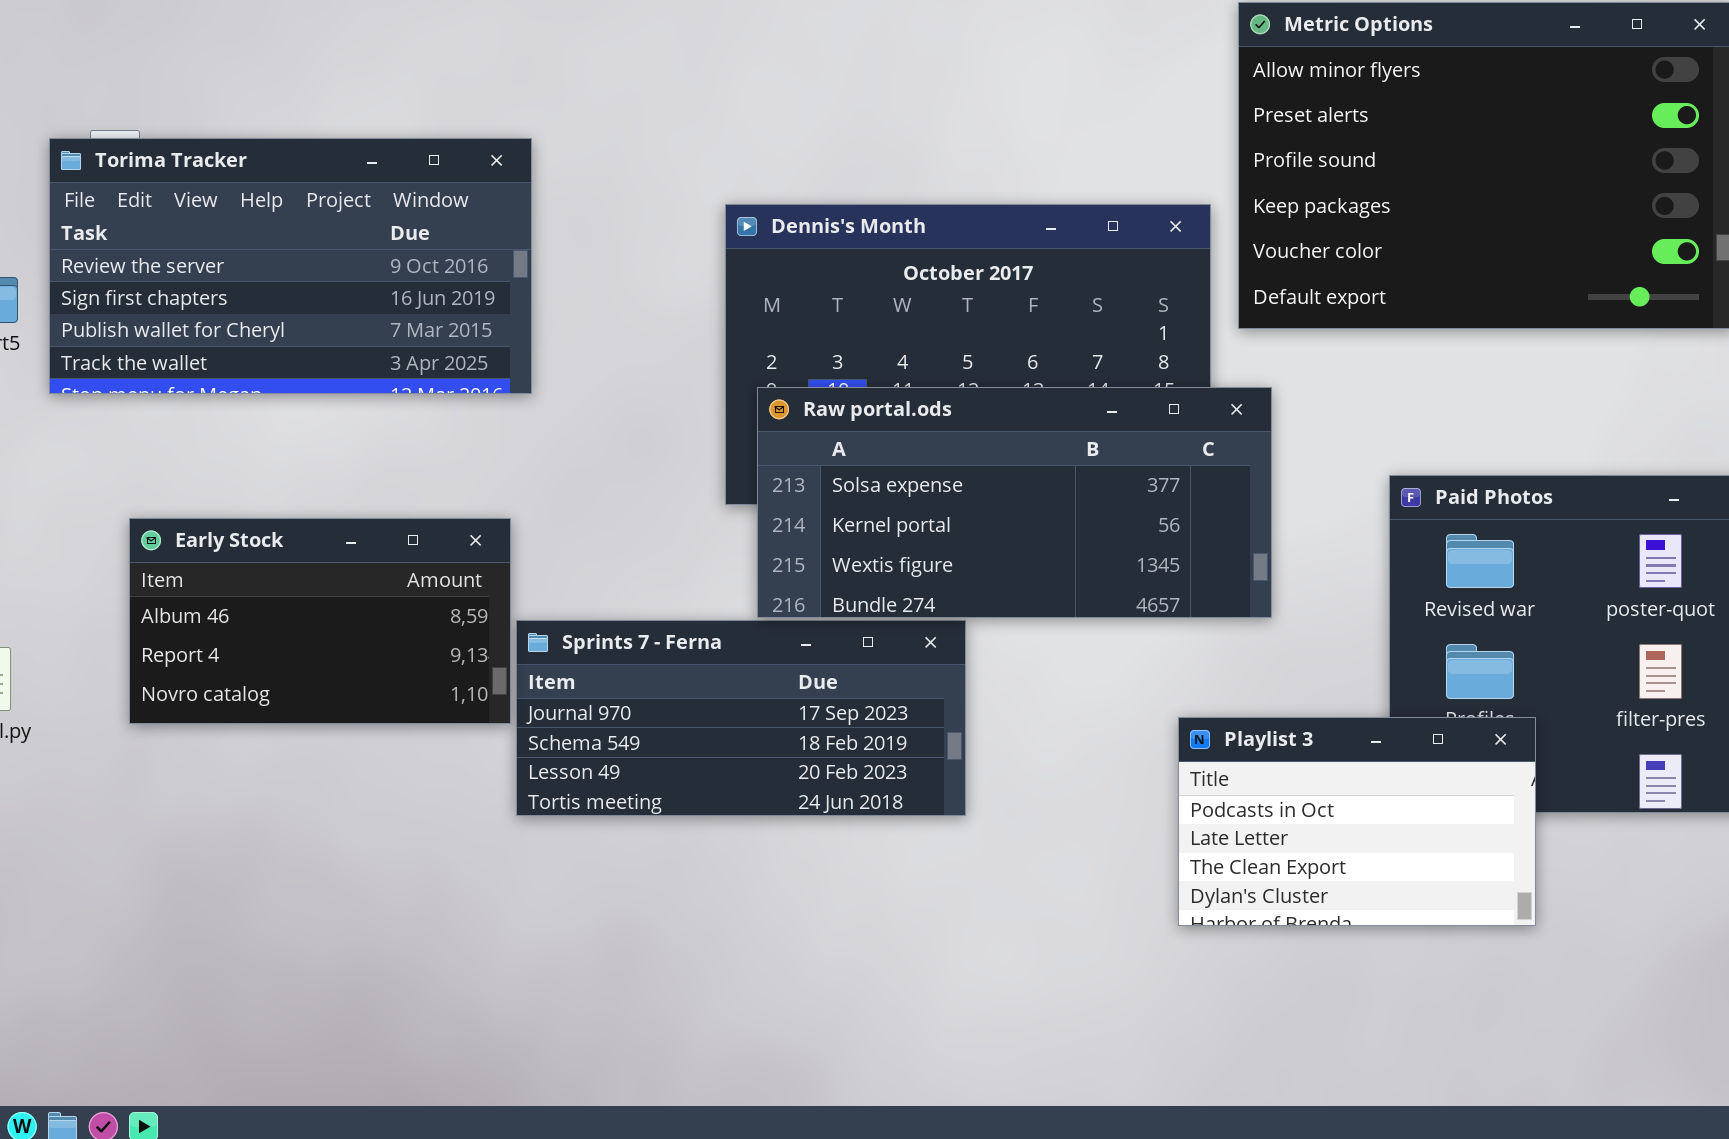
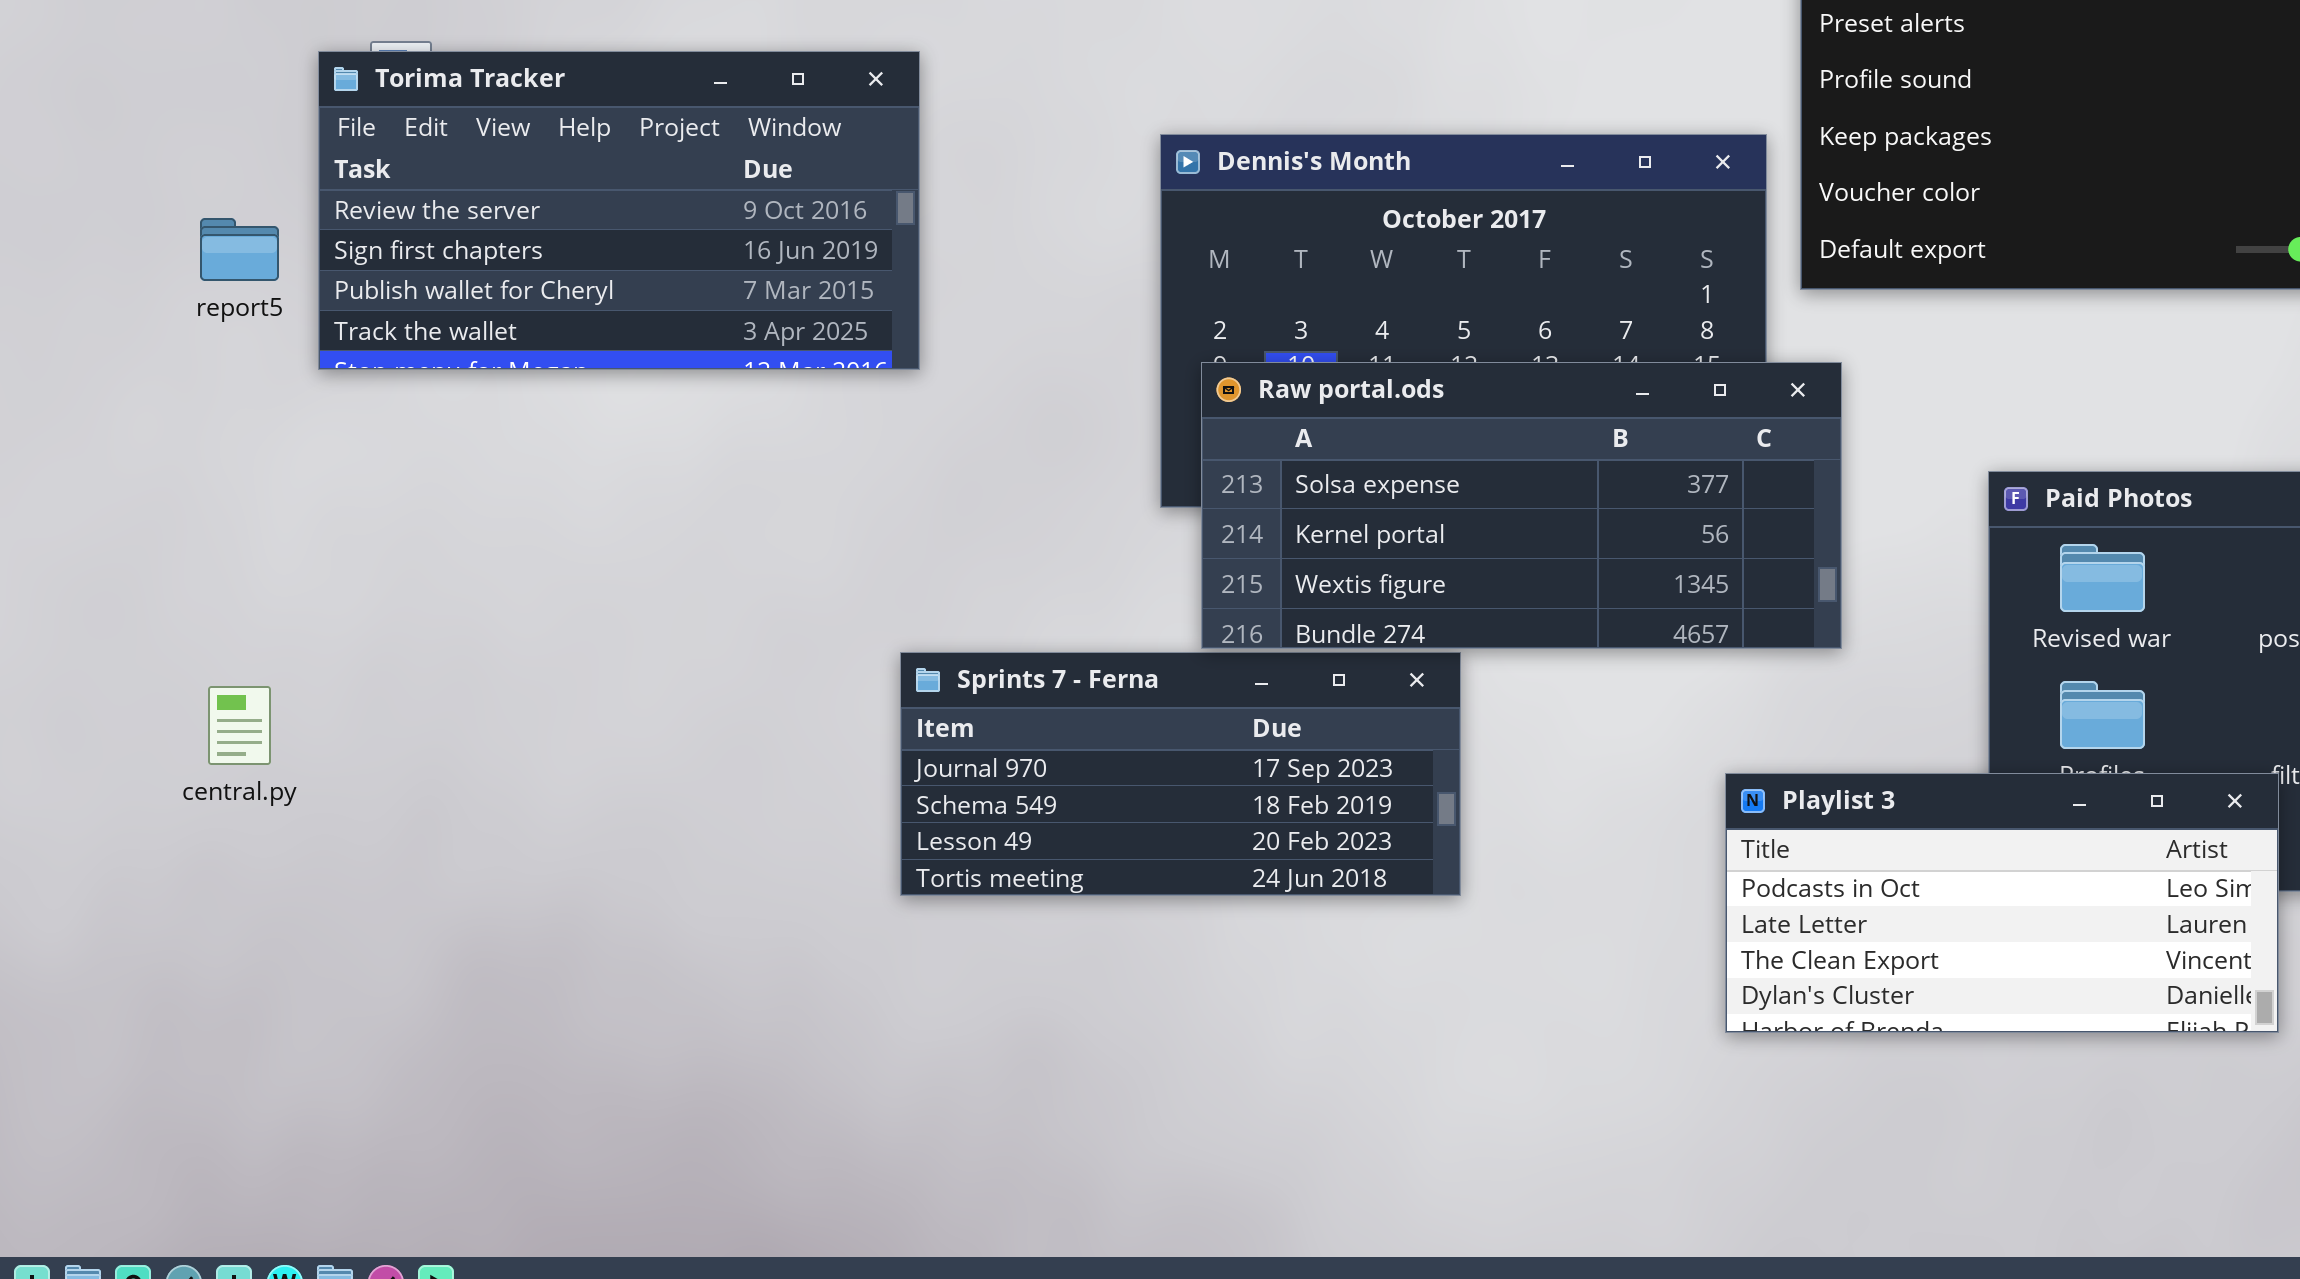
Early Stock: [129,518,511,724] -> none, closed
Playlist 3: [1178,717,1536,926] -> [1725,773,2279,1033], resized

